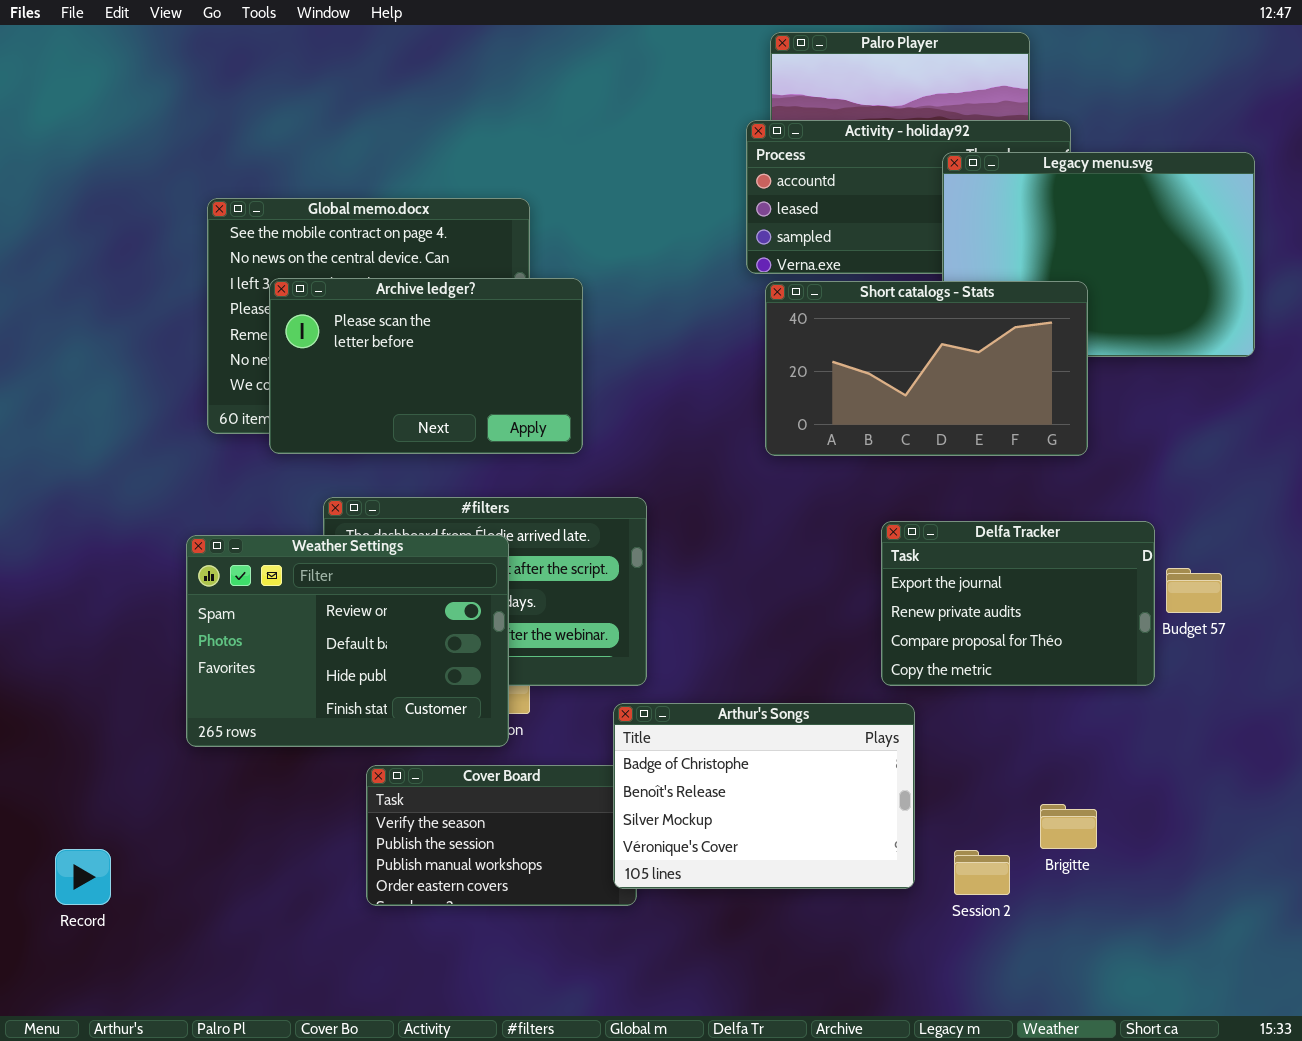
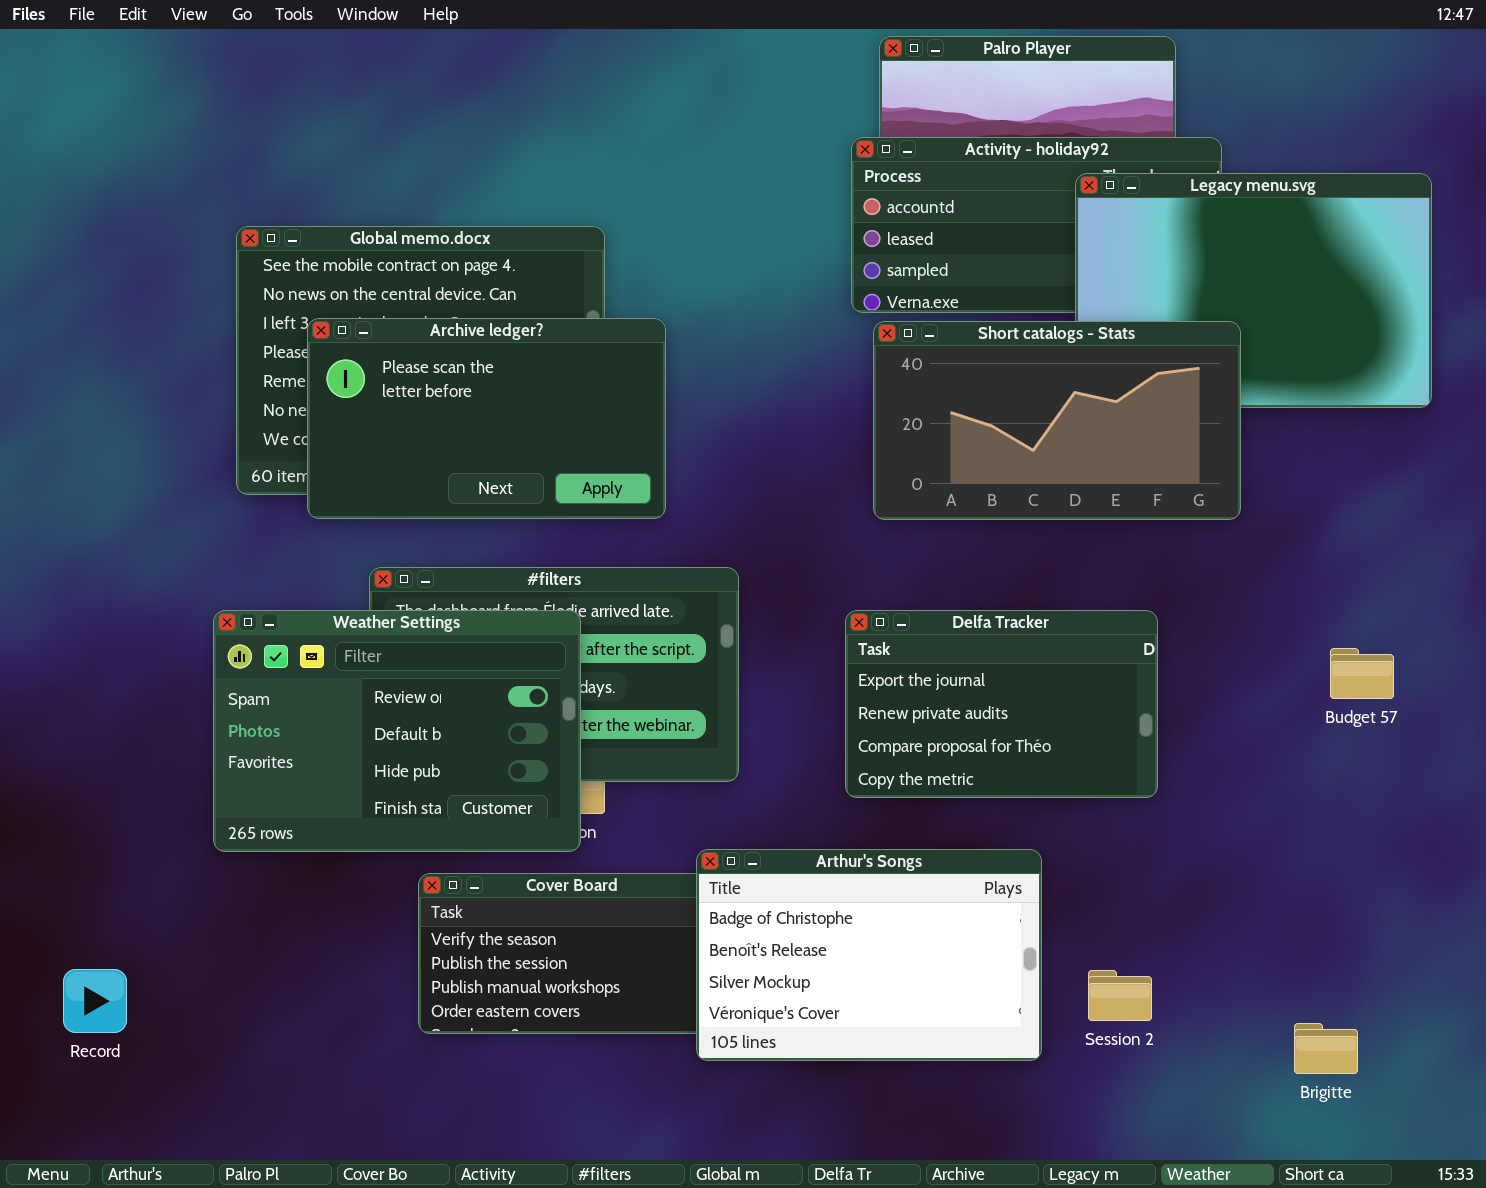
Delfa Tracker: [881,521,1155,686] -> [845,610,1158,798], moved
Arthur's Songs: [613,703,915,889] -> [696,849,1042,1061], moved
Brigitte: [1040,804,1097,849] -> [1294,1023,1358,1074], moved

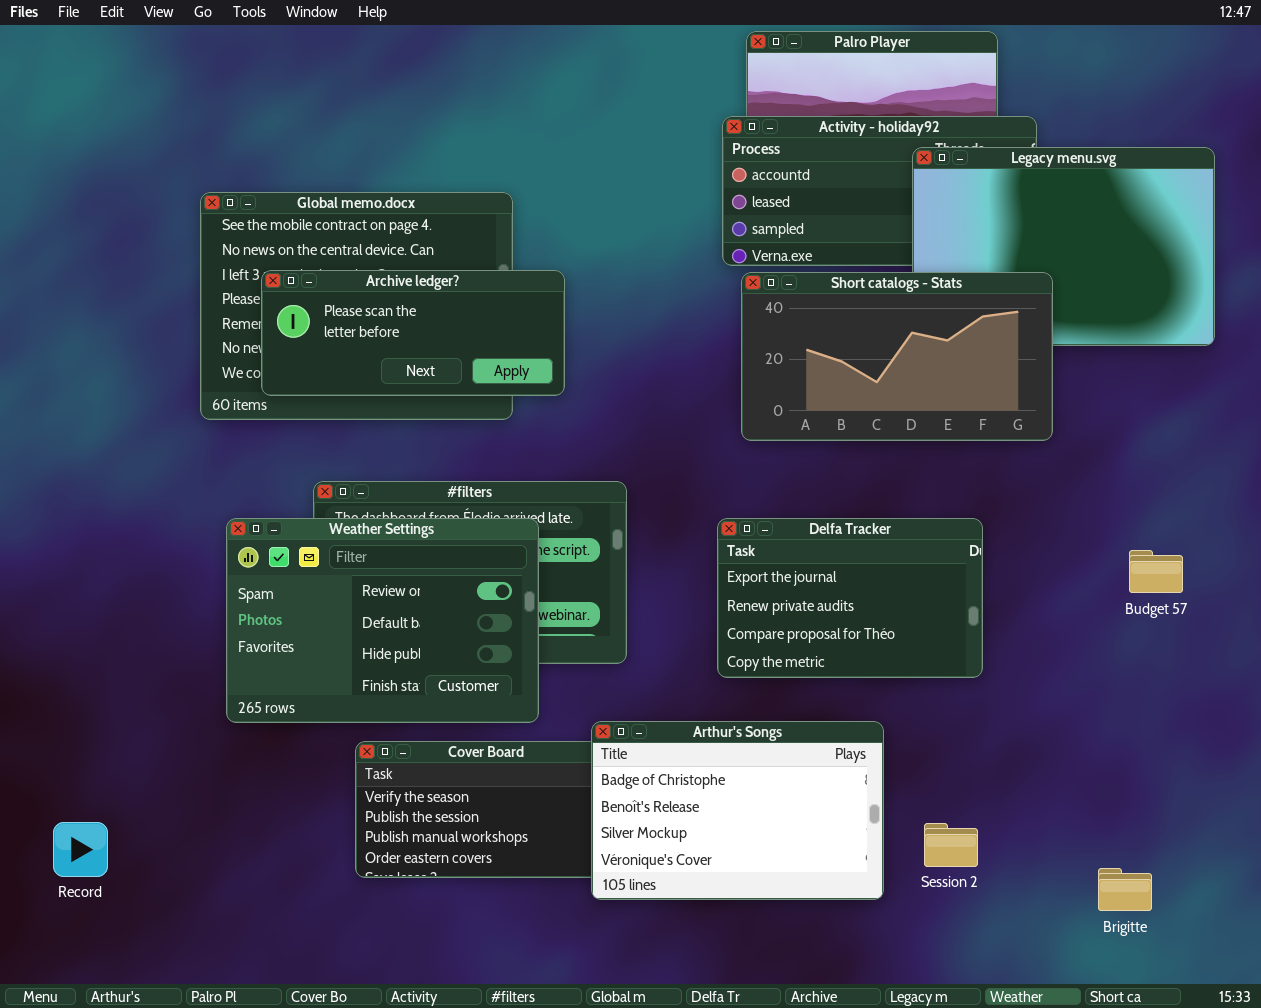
Archive ledger?: [307,318,666,519] -> [261,270,565,396], resized
Weather Settings: [213,610,581,852] -> [226,518,539,723], moved

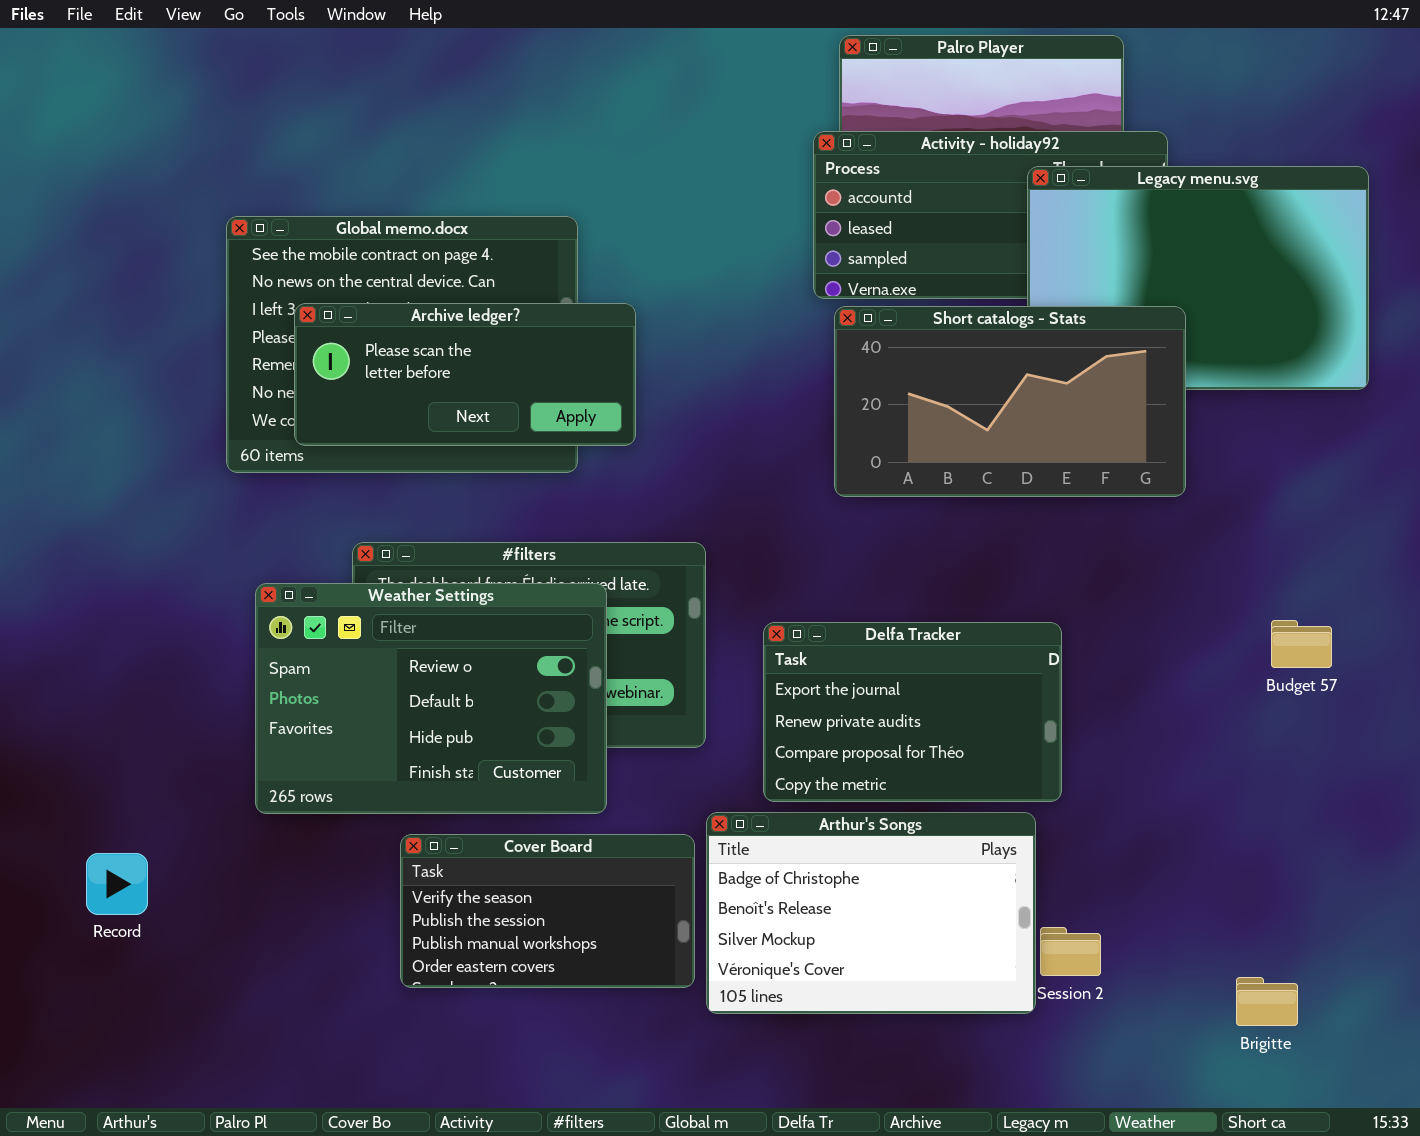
Delfa Tracker: [717,518,983,678] -> [763,622,1062,802], moved
Arthur's Songs: [591,721,884,900] -> [706,812,1036,1014], moved
Record: [53,822,108,877] -> [86,853,148,915], moved

